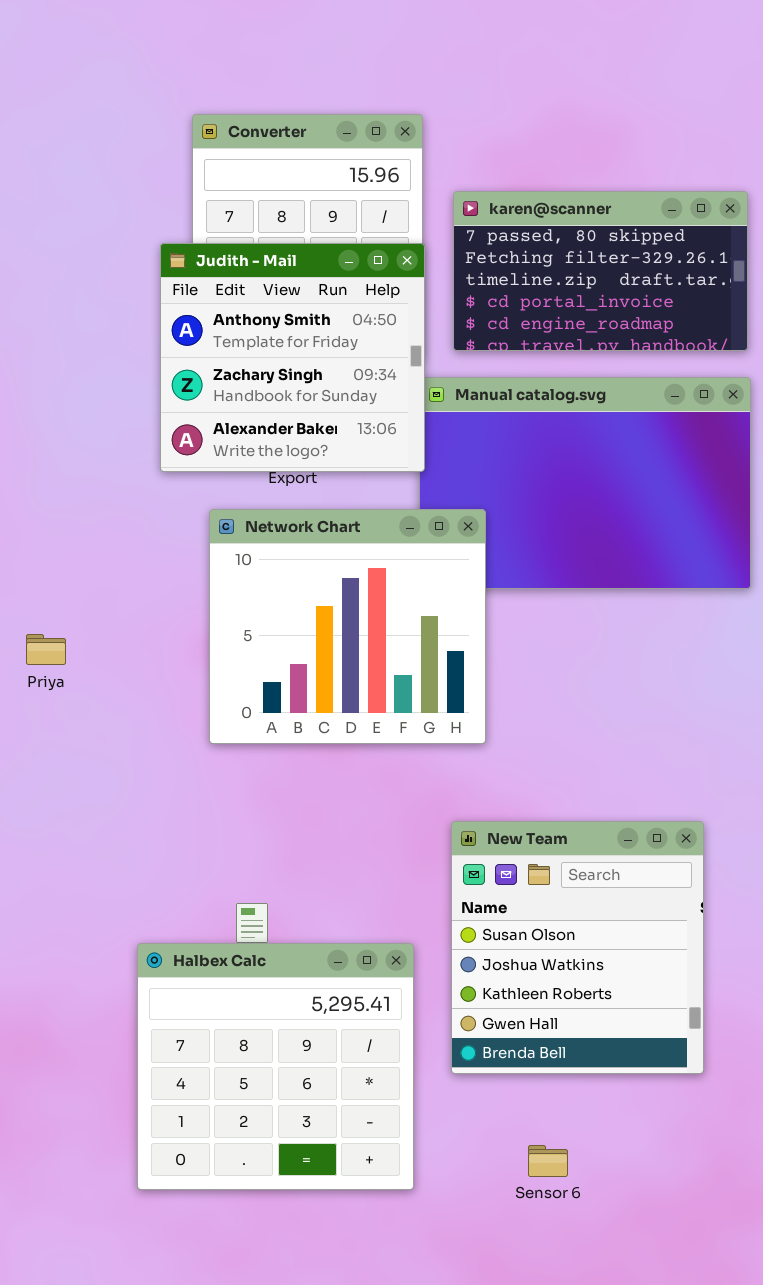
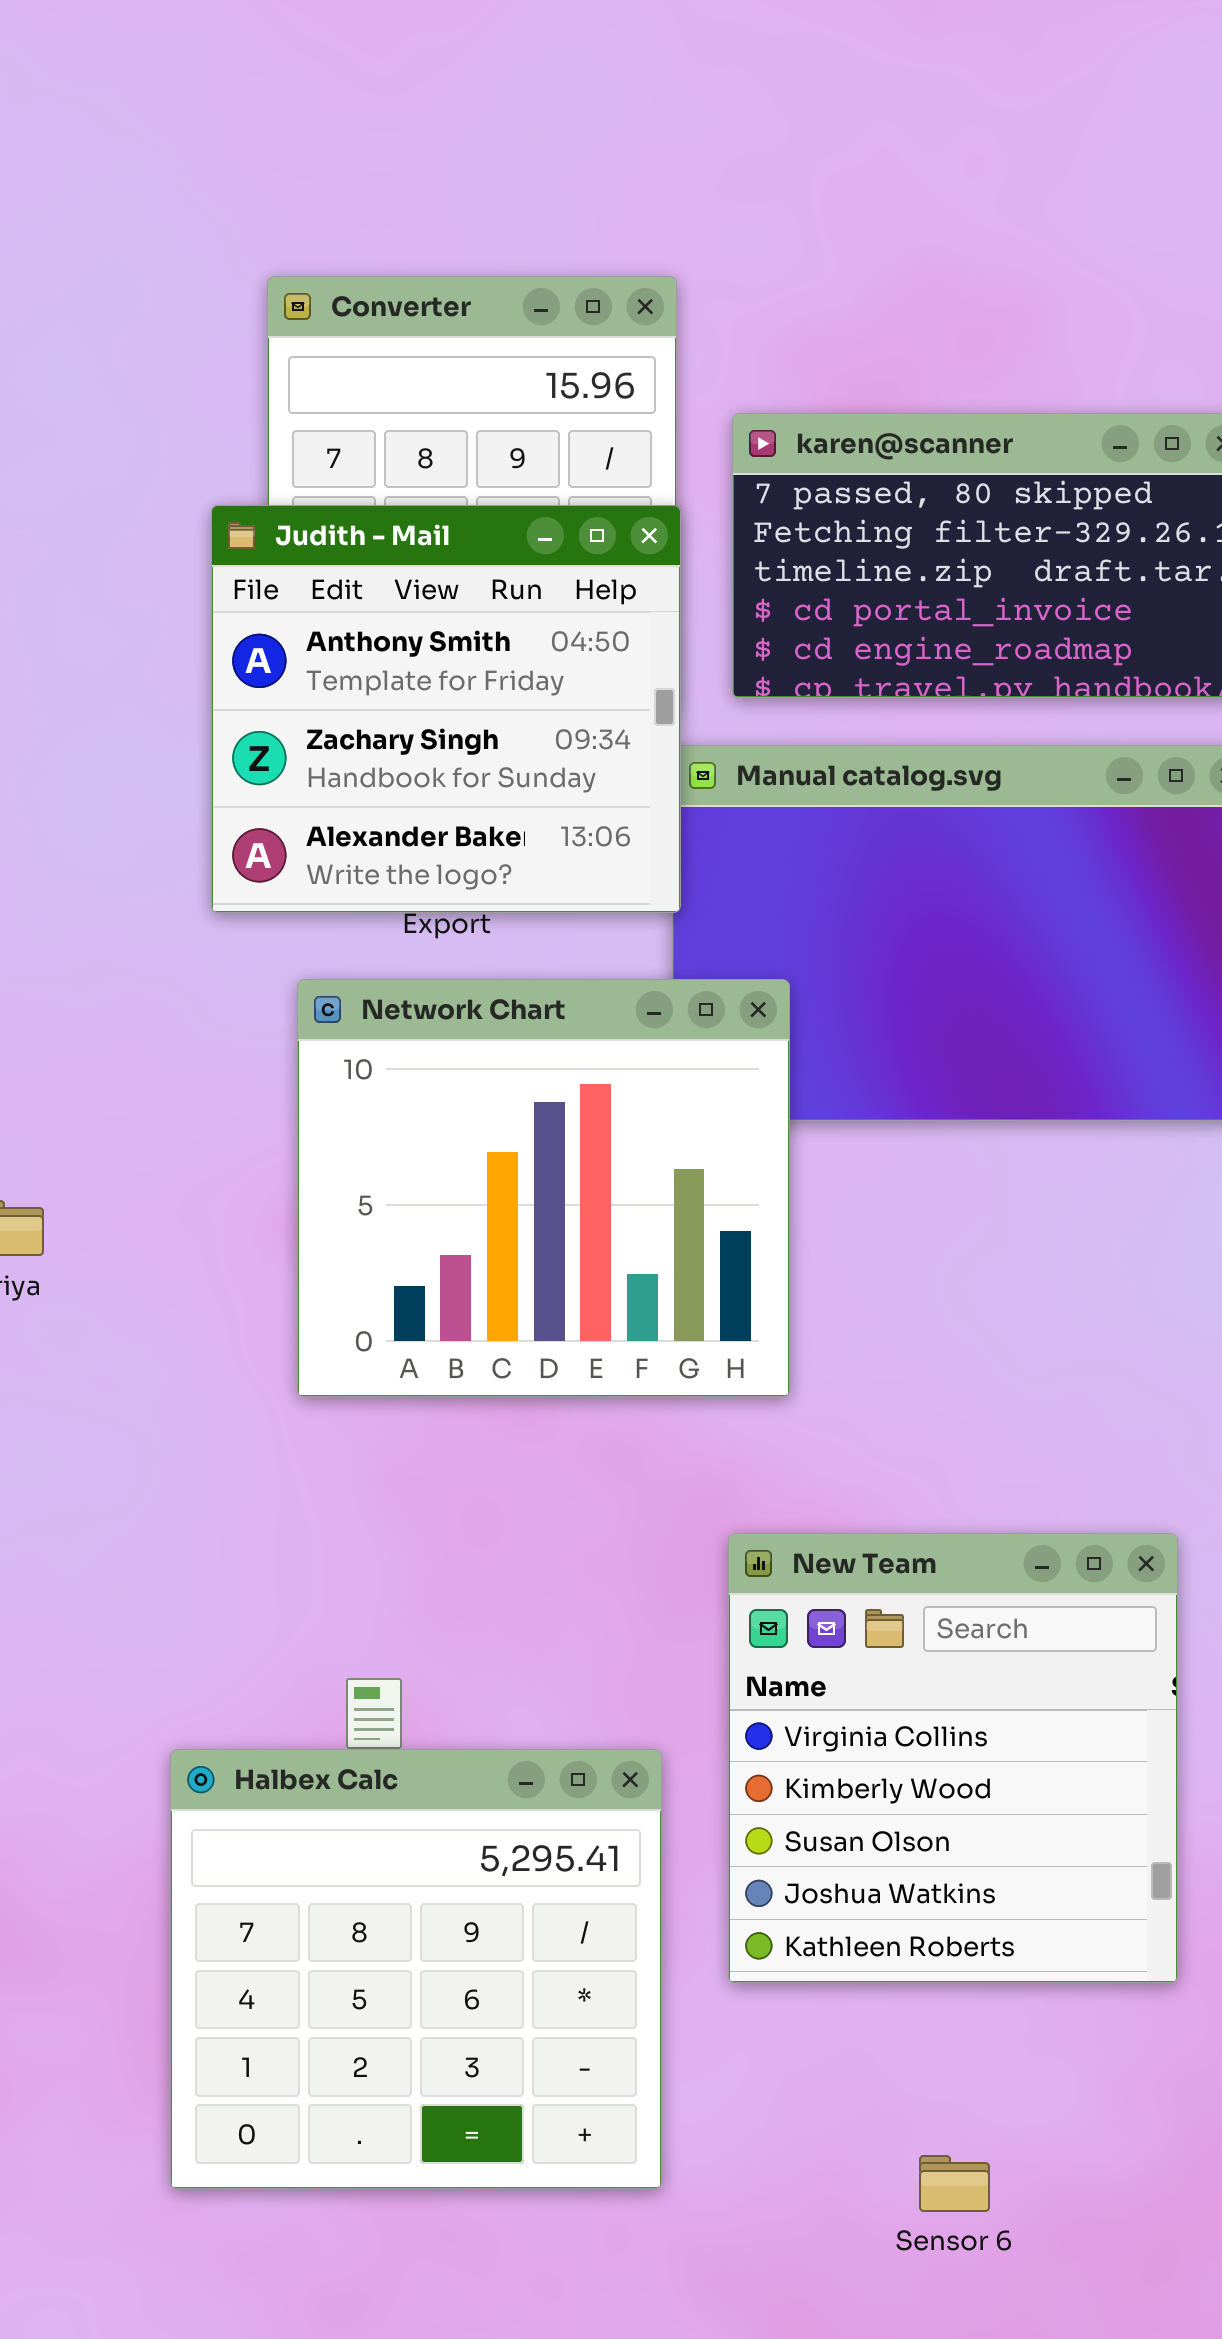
New Team: [451,821,704,1074] -> [728,1533,1178,1983], scrolled up 2 rows
Sensor 6: [528,1145,568,1177] -> [919,2155,990,2212], moved

